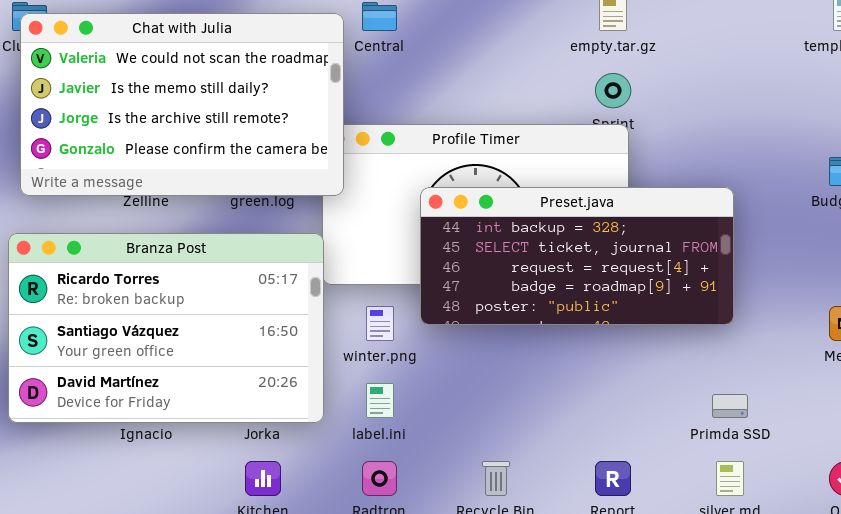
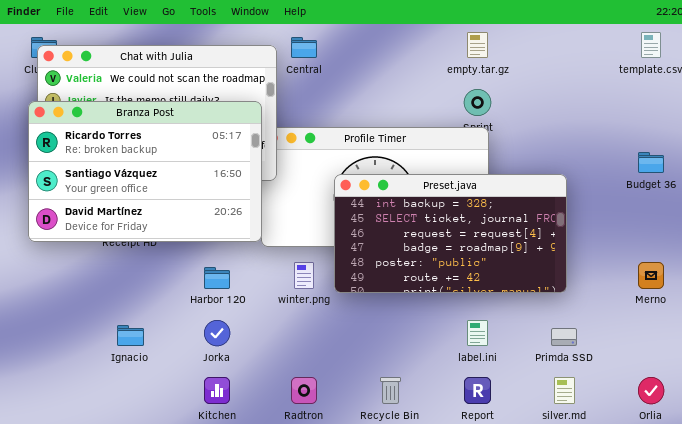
Preset.java: [420,187,734,325] -> [334,174,567,293], resized
Branza Post: [8,233,324,423] -> [28,101,262,242], moved
label.ini: [366,383,394,418] -> [467,320,488,346], moved

